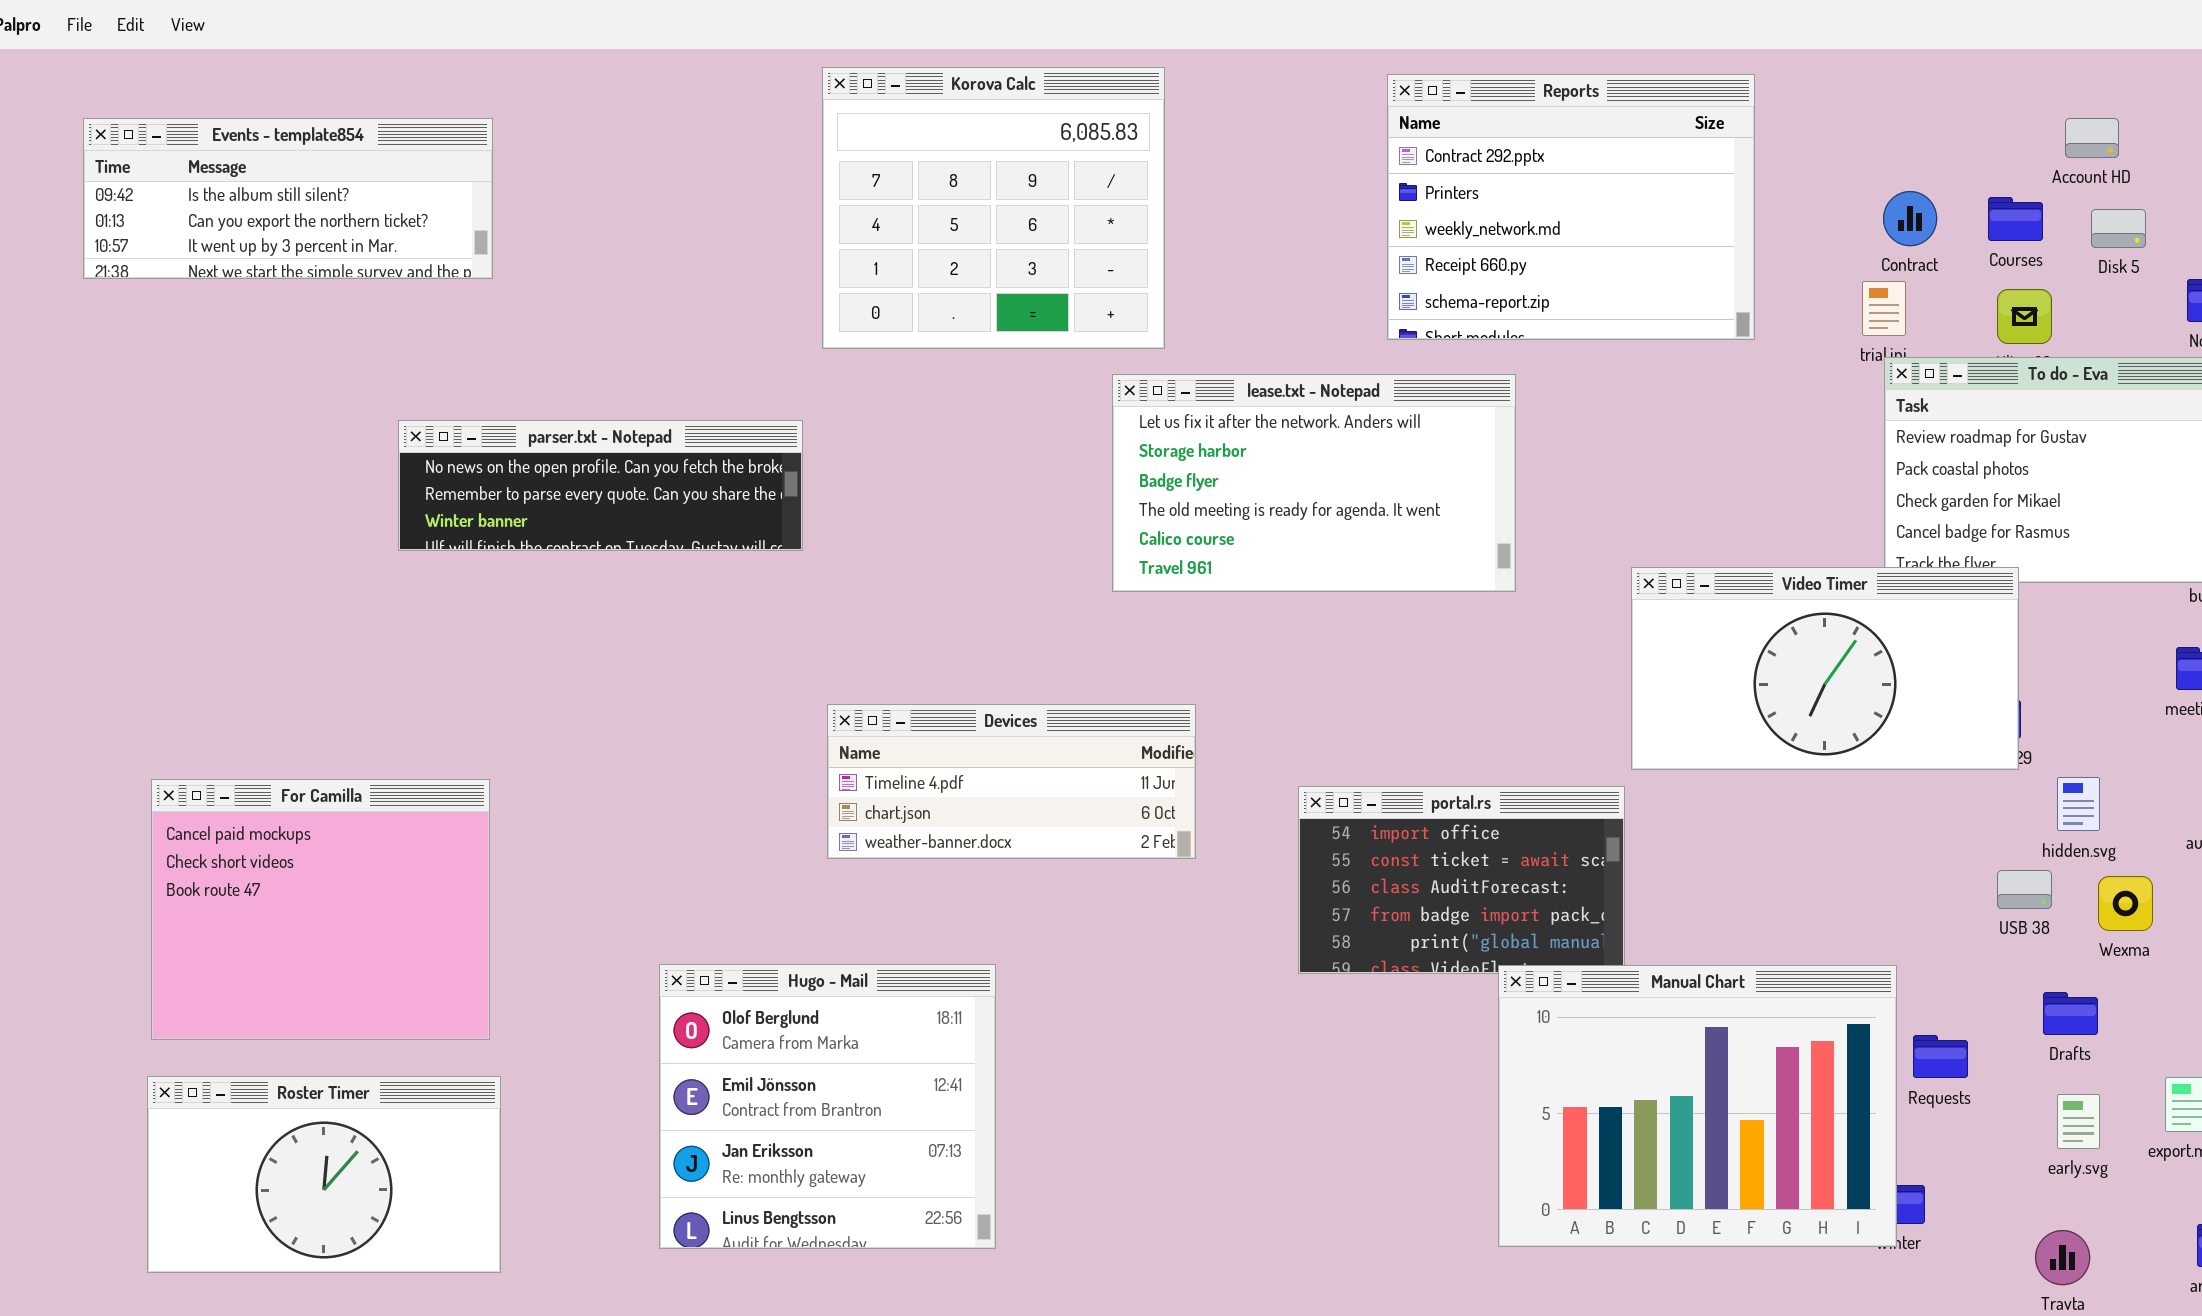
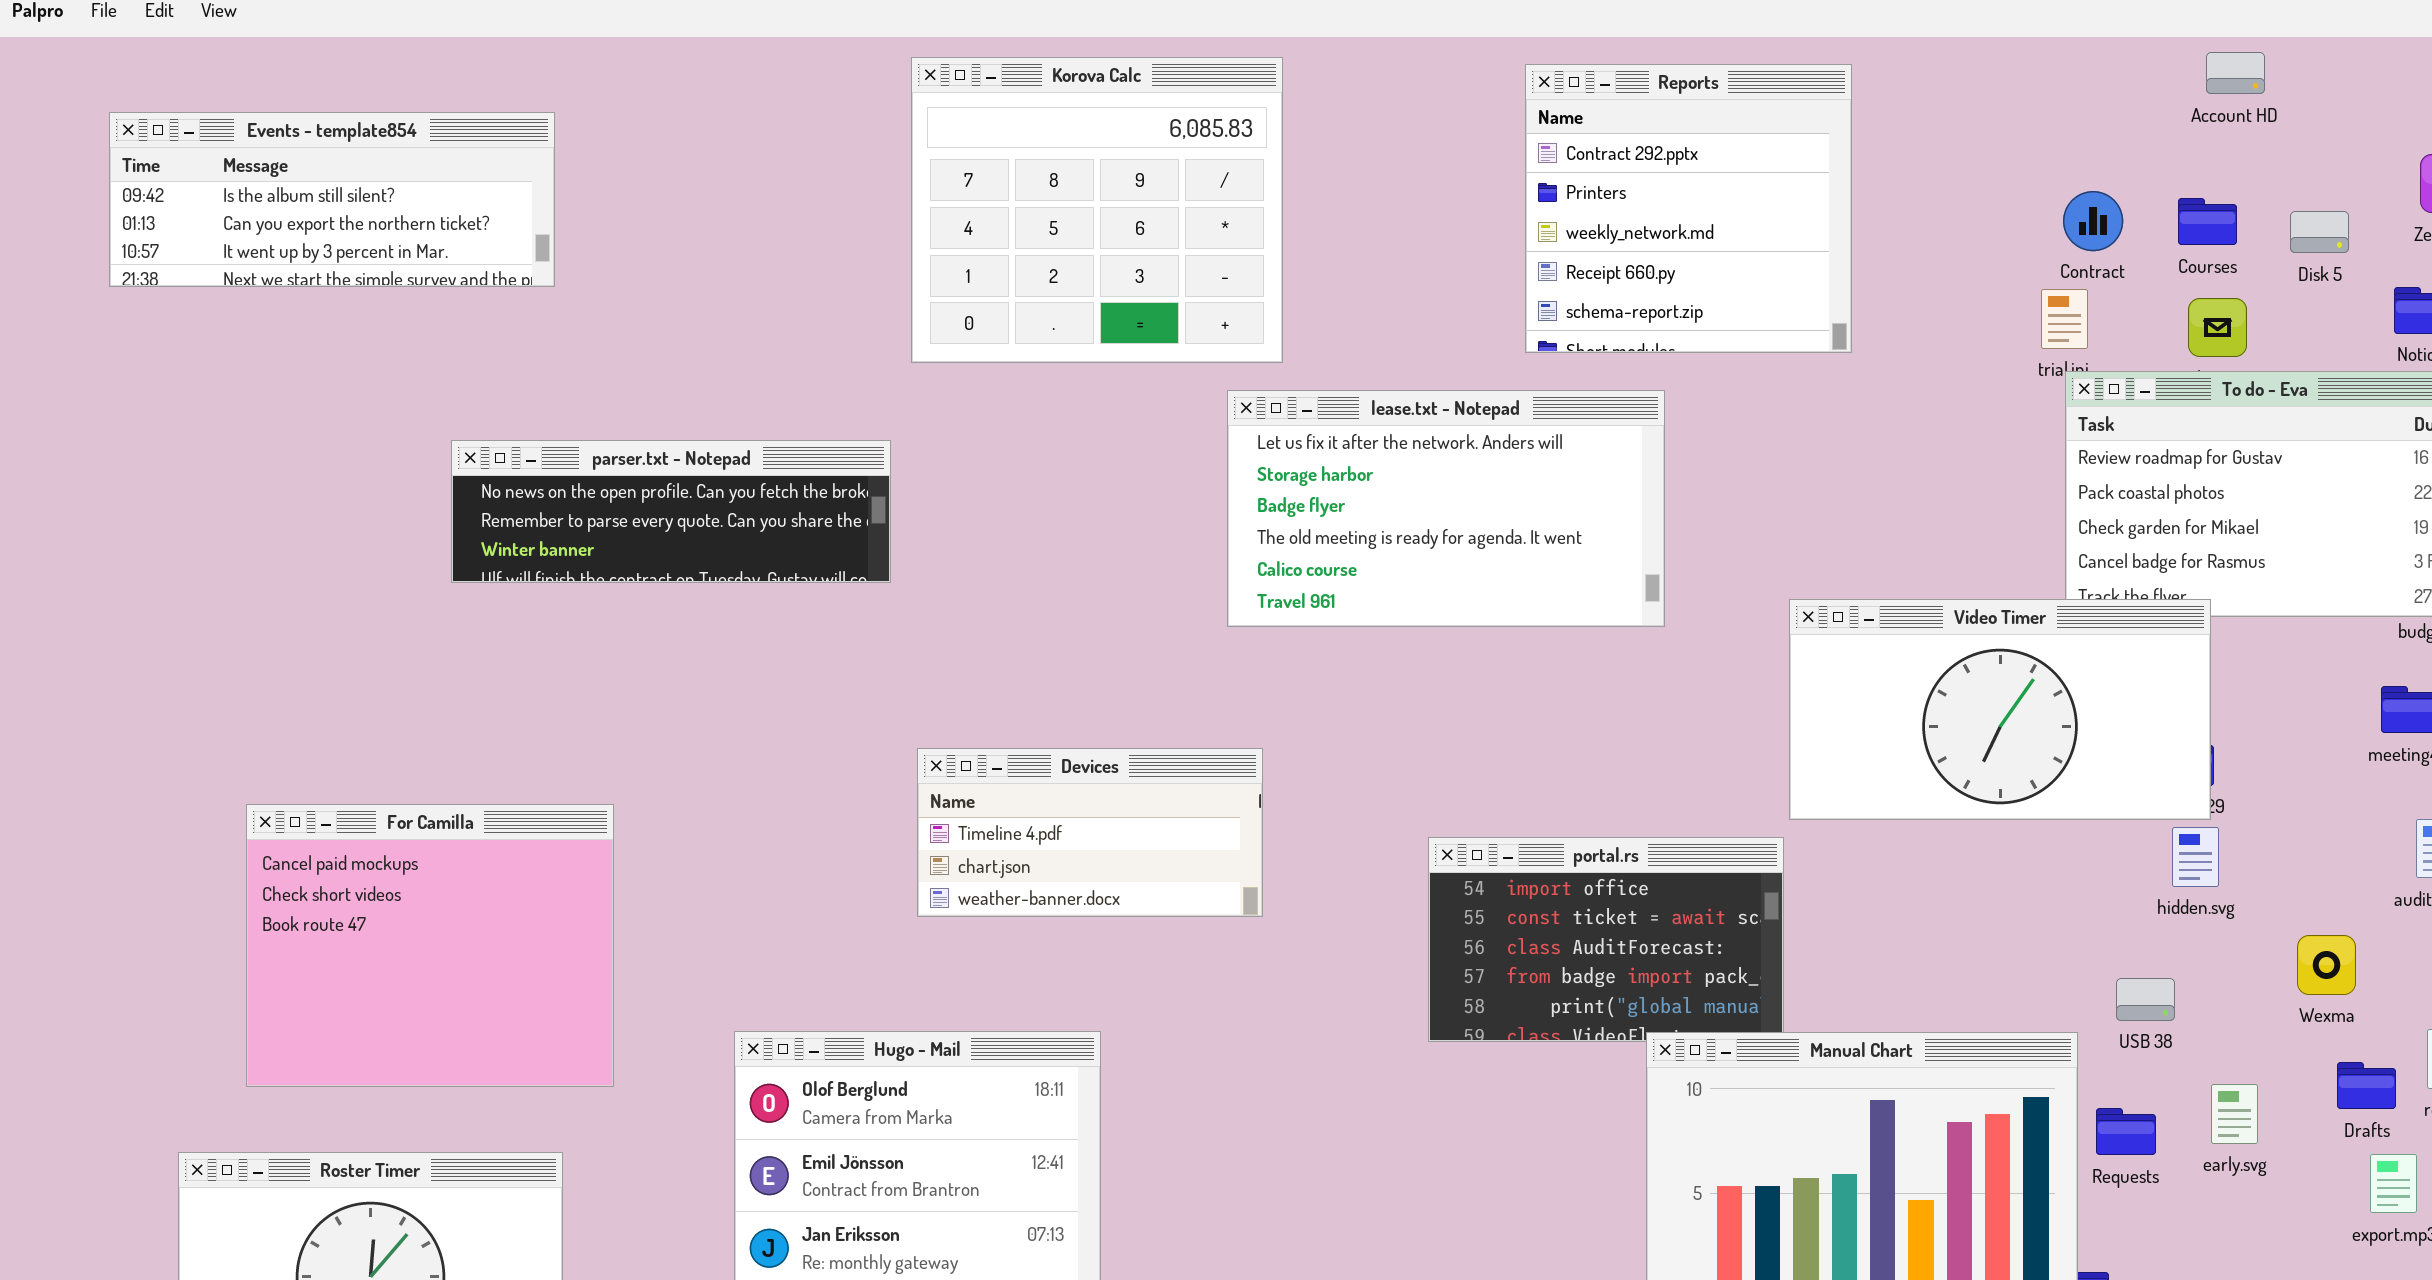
Reports: [1387,74,1755,340] -> [1525,64,1852,353], resized
Account HD: [2065,118,2119,158] -> [2206,52,2265,94], moved
Devices: [827,704,1196,859] -> [917,748,1263,917], resized
hidden.svg: [2057,777,2100,831] -> [2172,827,2219,887], moved
For Camilla: [151,779,490,1040] -> [246,804,614,1087], moved
USB 38: [1997,870,2052,909] -> [2116,978,2175,1021], moved
Drafts: [2043,992,2098,1035] -> [2337,1062,2396,1109], moved
early.svg: [2057,1094,2100,1149] -> [2211,1084,2258,1144], moved

